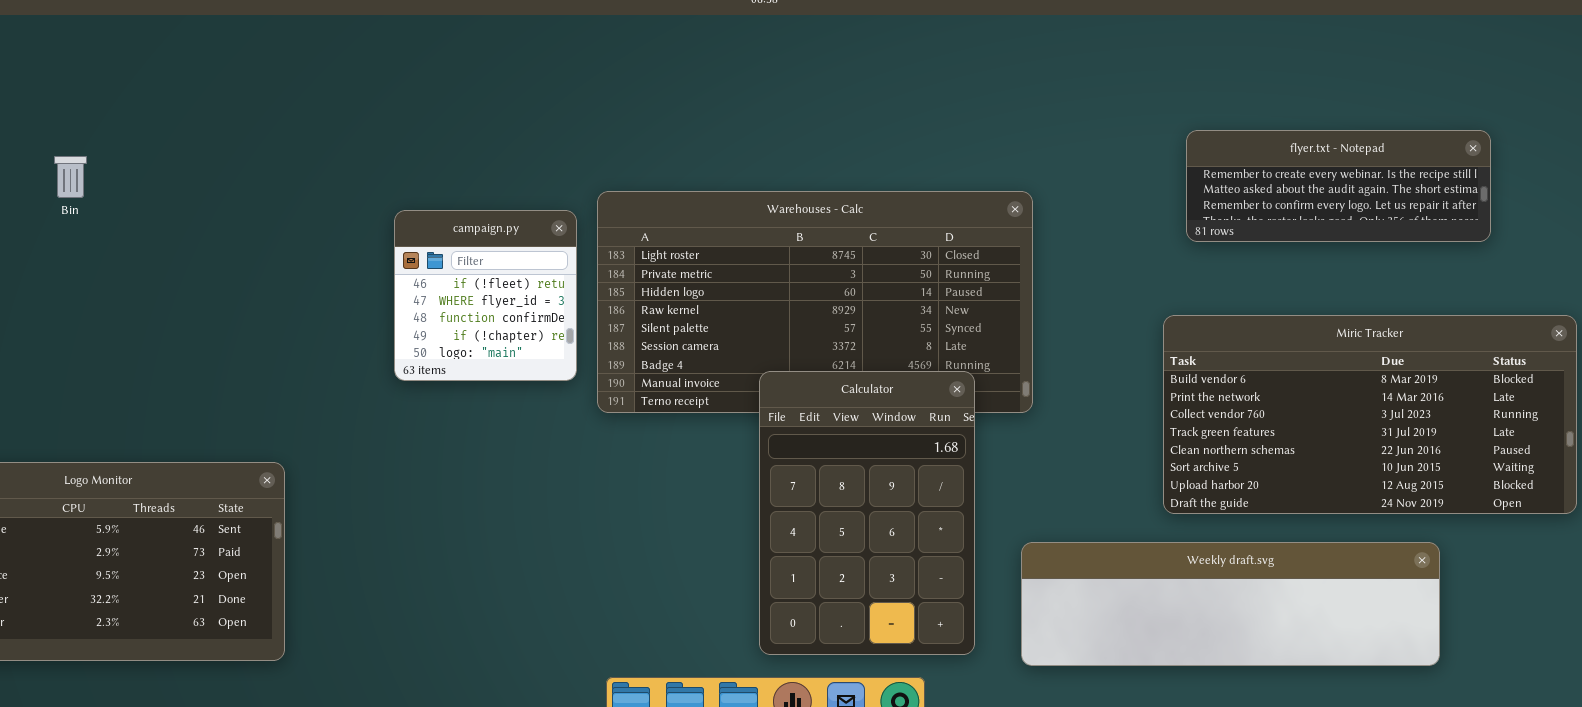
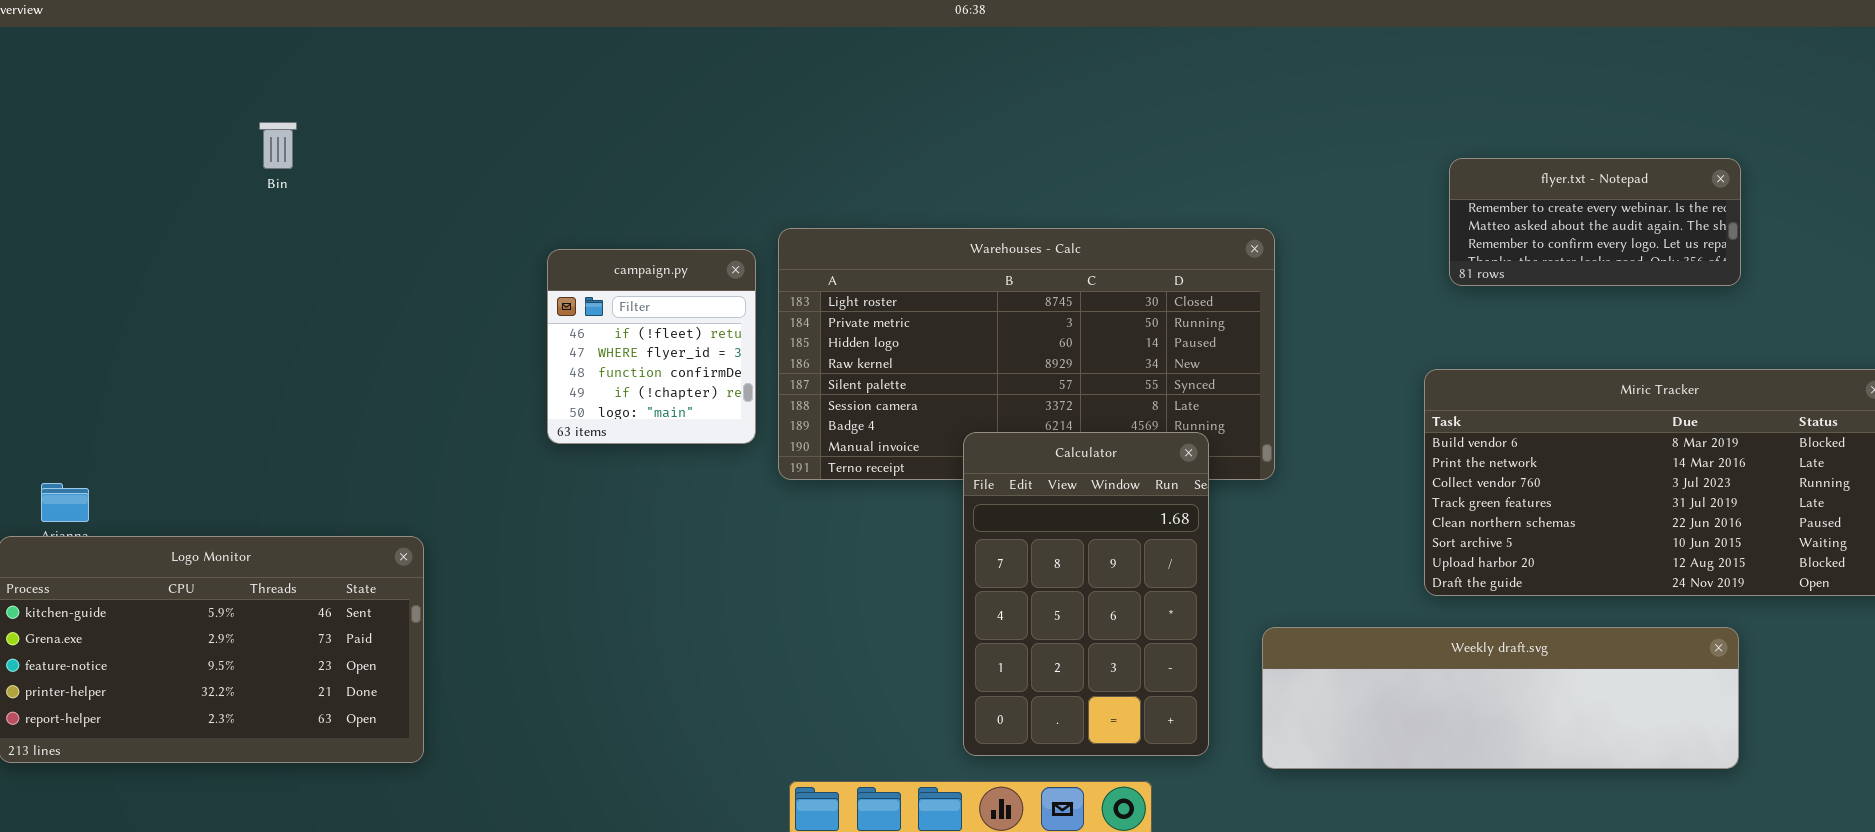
flyer.txt - Notepad: [1186,130,1491,242] -> [1449,158,1741,286], resized
Bin: [54,156,87,198] -> [259,122,297,169], moved

